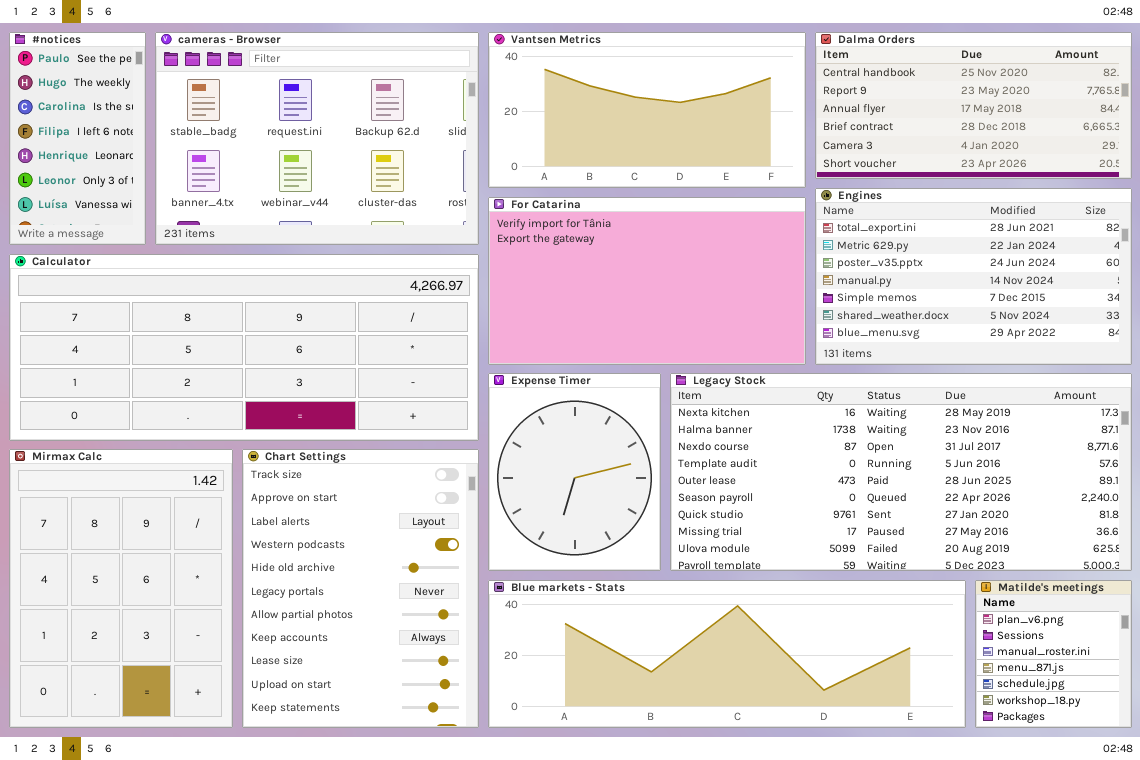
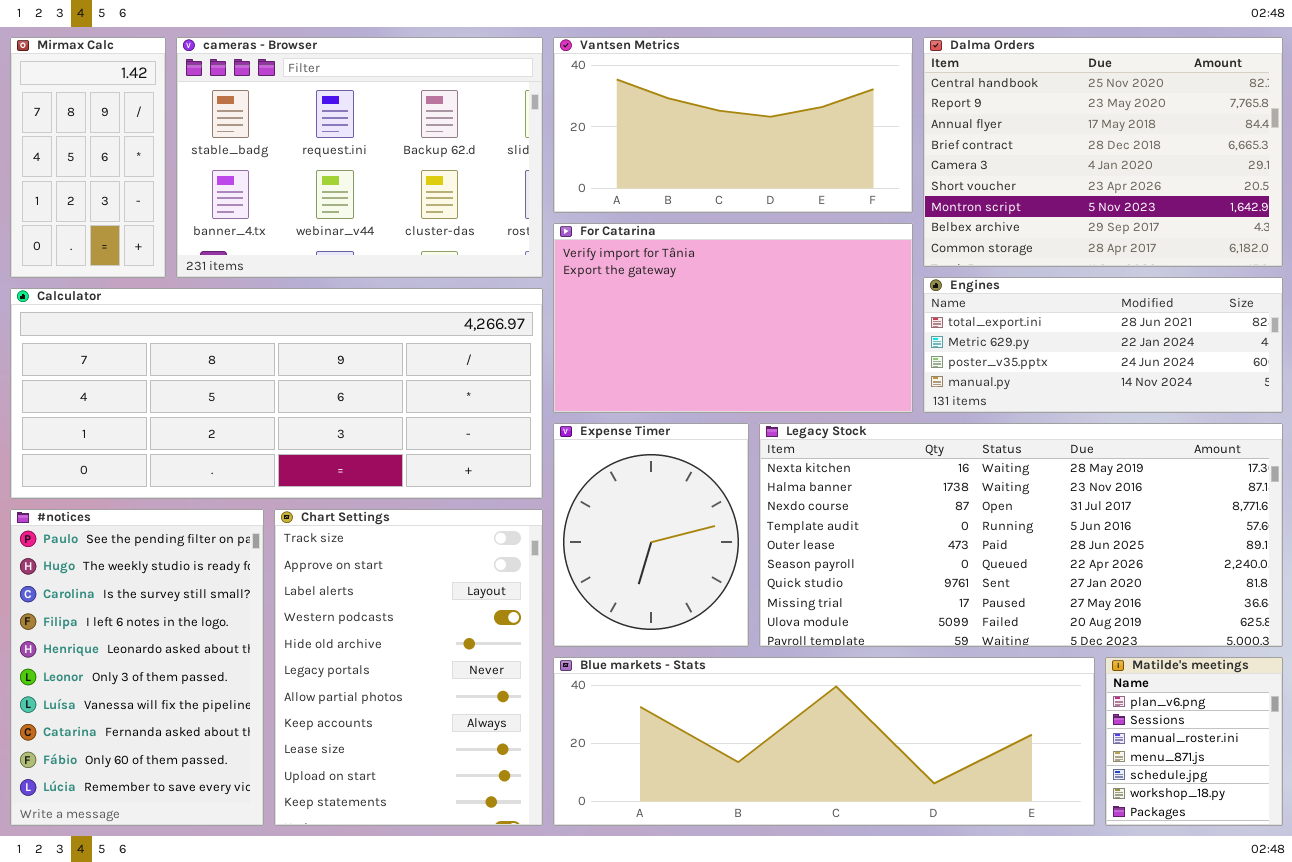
#notices: [9,32,146,245] -> [10,509,264,826], moved, resized
Dalma Orders: [815,32,1132,179] -> [923,37,1283,267], resized
Engines: [815,188,1132,365] -> [923,277,1283,413], resized
Mirmax Calc: [9,449,233,728] -> [10,37,166,278], moved, resized

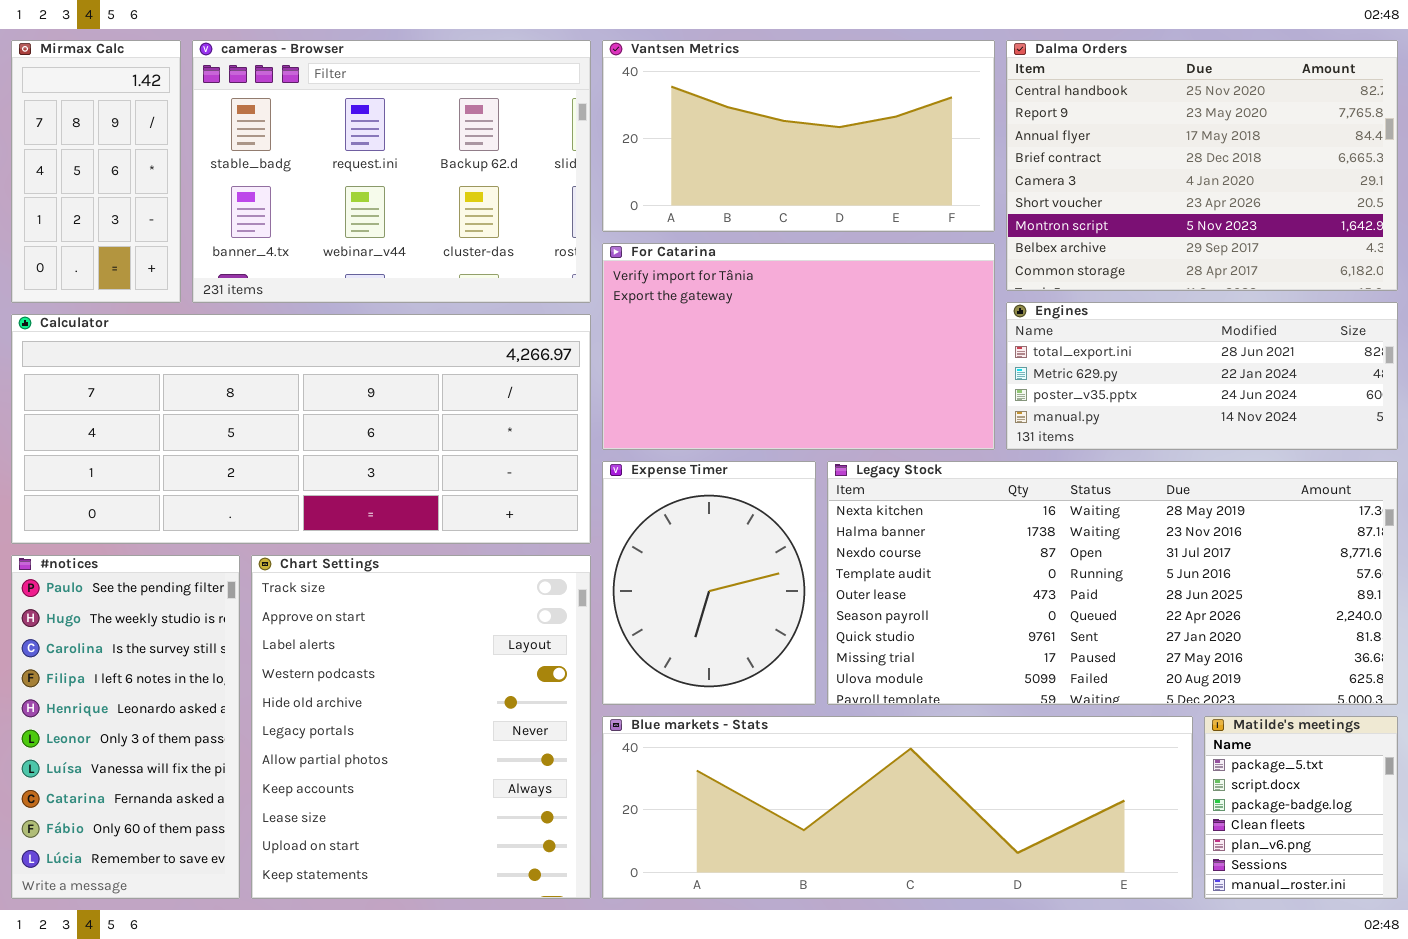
#notices: [10,509,264,826] -> [11,555,240,899], resized
Chart Settings: [274,509,543,826] -> [251,555,591,899], resized
Matilde's meetings: [1105,657,1283,826] -> [1204,716,1398,899], scrolled up 4 rows

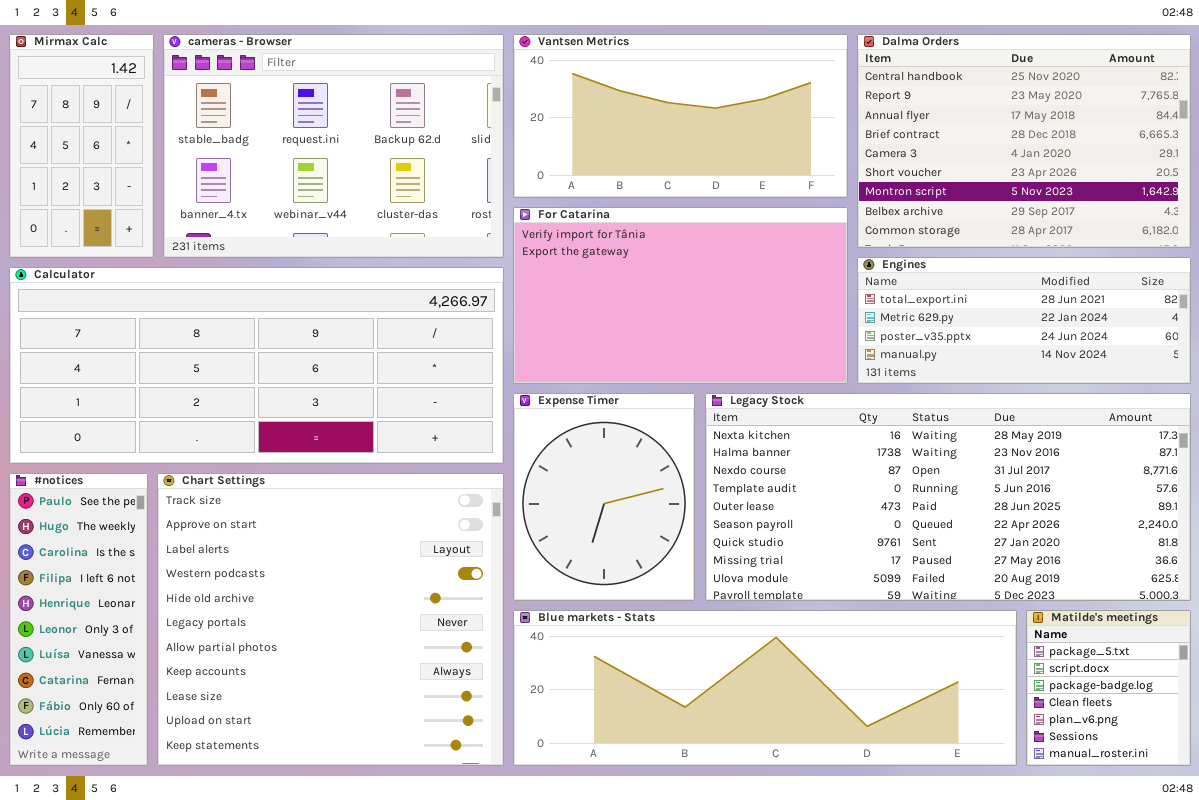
#notices: [11,555,240,899] -> [9,473,148,766], resized
Chart Settings: [251,555,591,899] -> [157,473,504,766], resized

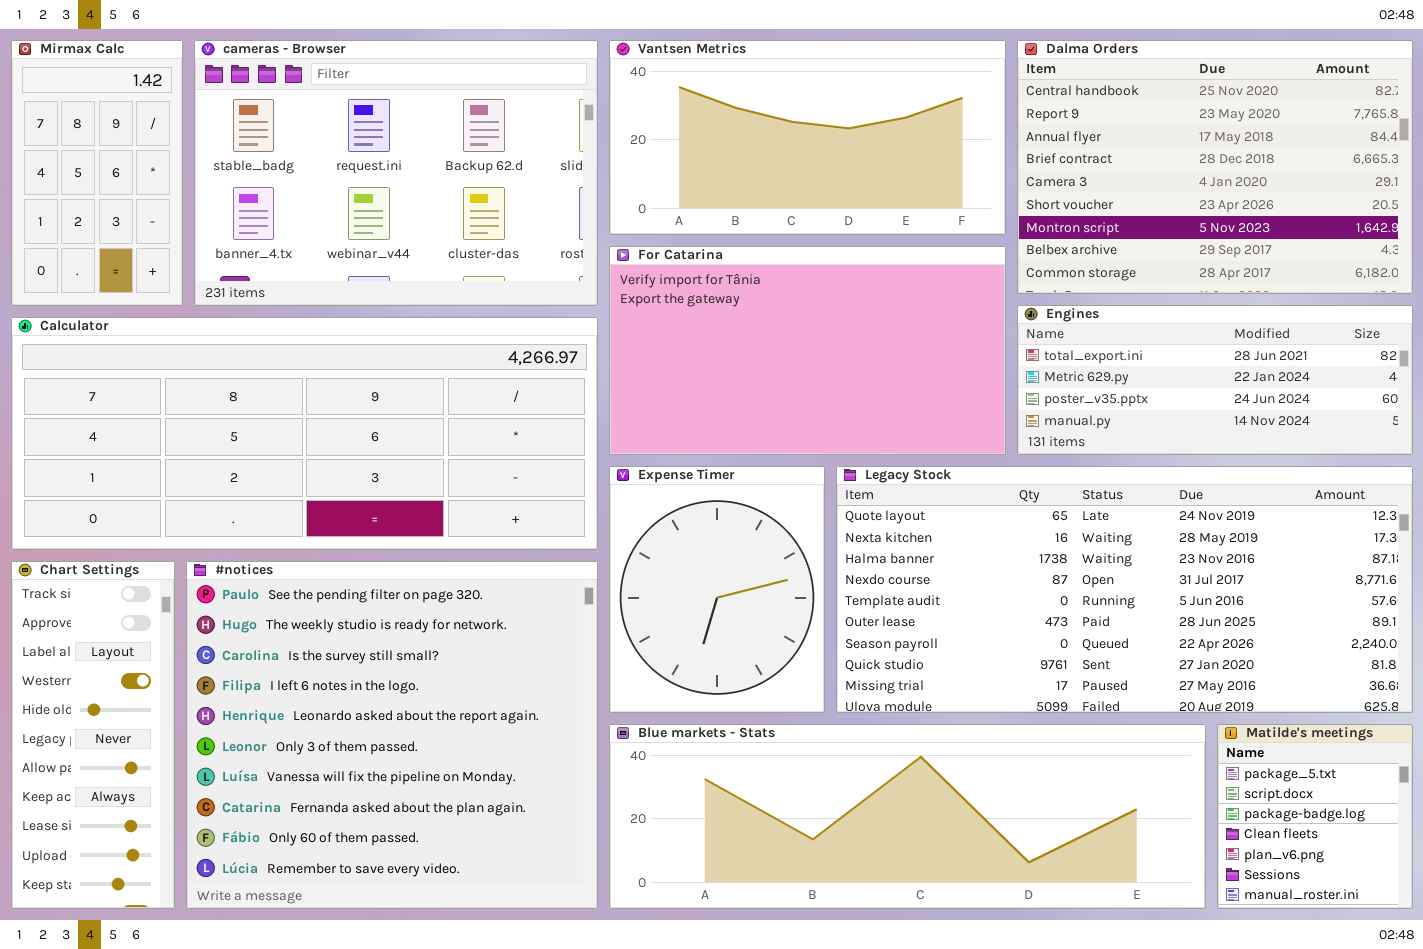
Legacy Stock: [705,393,1191,601] -> [836,466,1413,713], scrolled up 1 row
#notices: [9,473,148,766] -> [186,561,598,909], moved, resized
Chart Settings: [157,473,504,766] -> [11,561,175,909], moved, resized

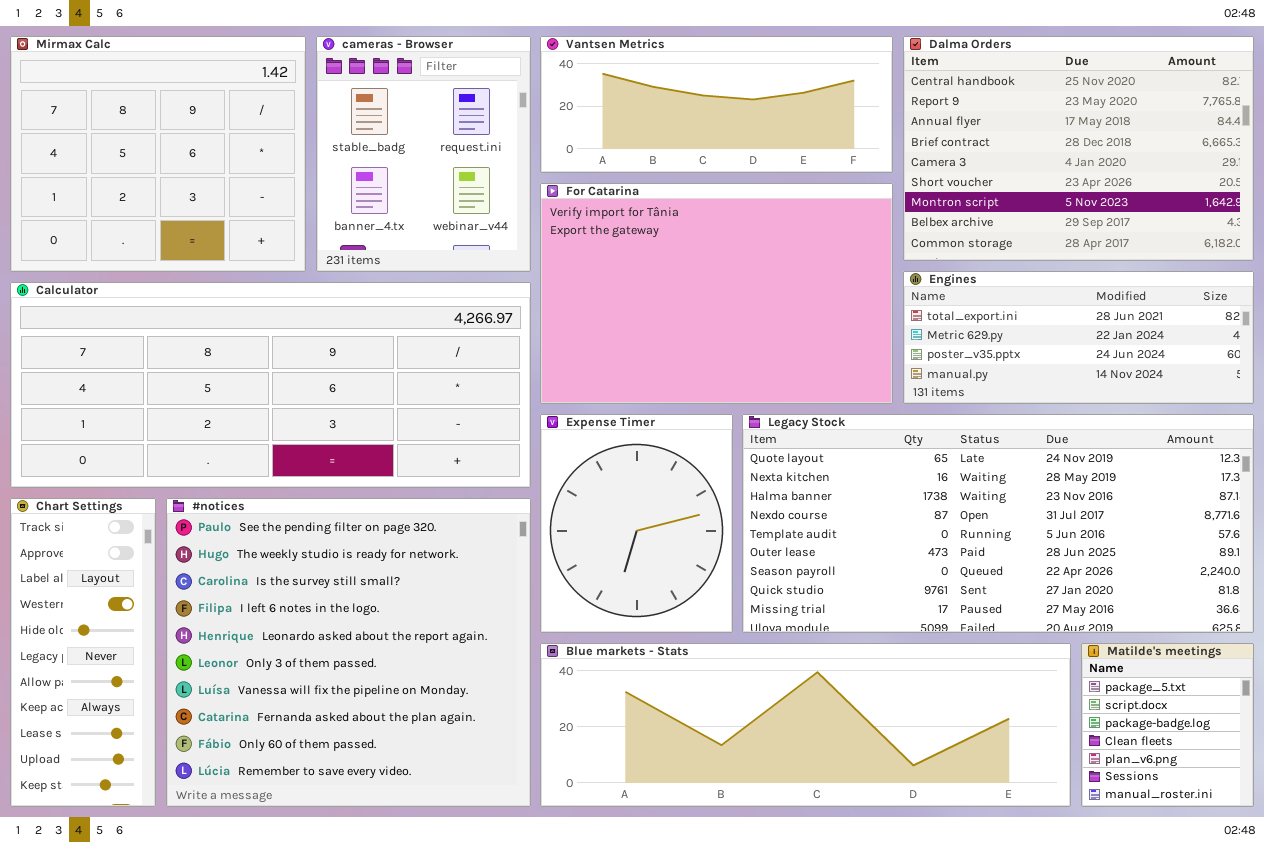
Mirmax Calc: [11,40,183,306] -> [10,36,306,272], resized
cameras - Browser: [194,40,598,306] -> [316,36,531,272], resized
Vantsen Metrics: [609,40,1006,235] -> [540,36,893,173], resized
For Catarina: [609,246,1006,455] -> [540,183,893,404], resized

